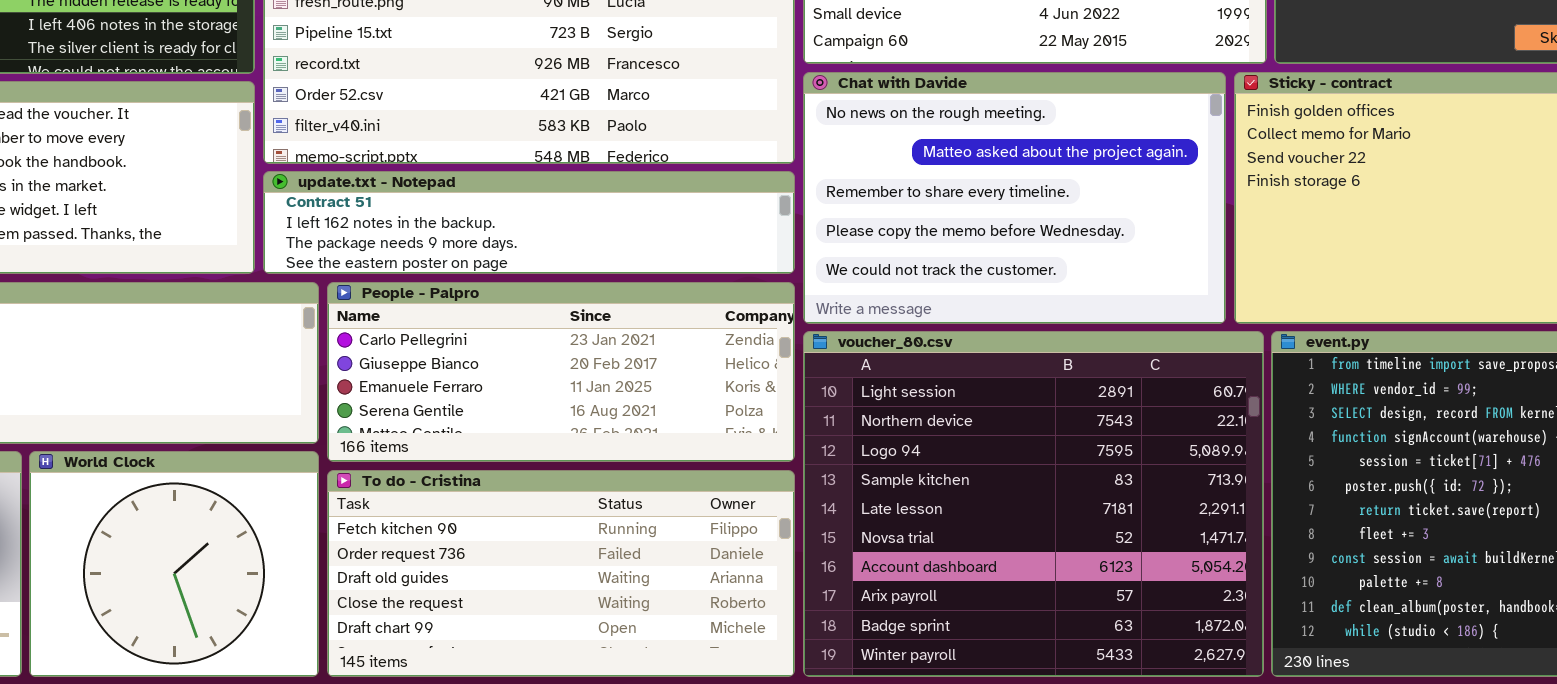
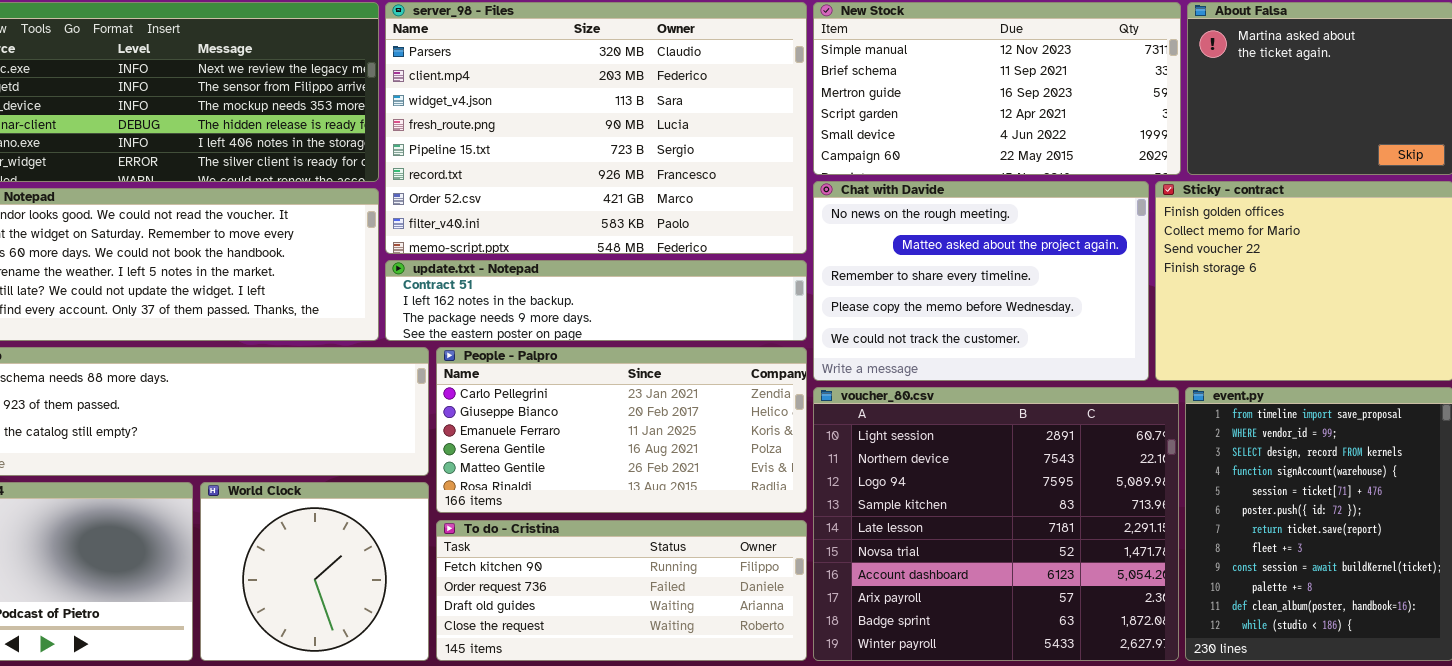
People - Palpro: [327,282,795,462] -> [436,347,807,513], resized
To do - Cristina: [327,470,795,677] -> [436,520,807,661], resized

